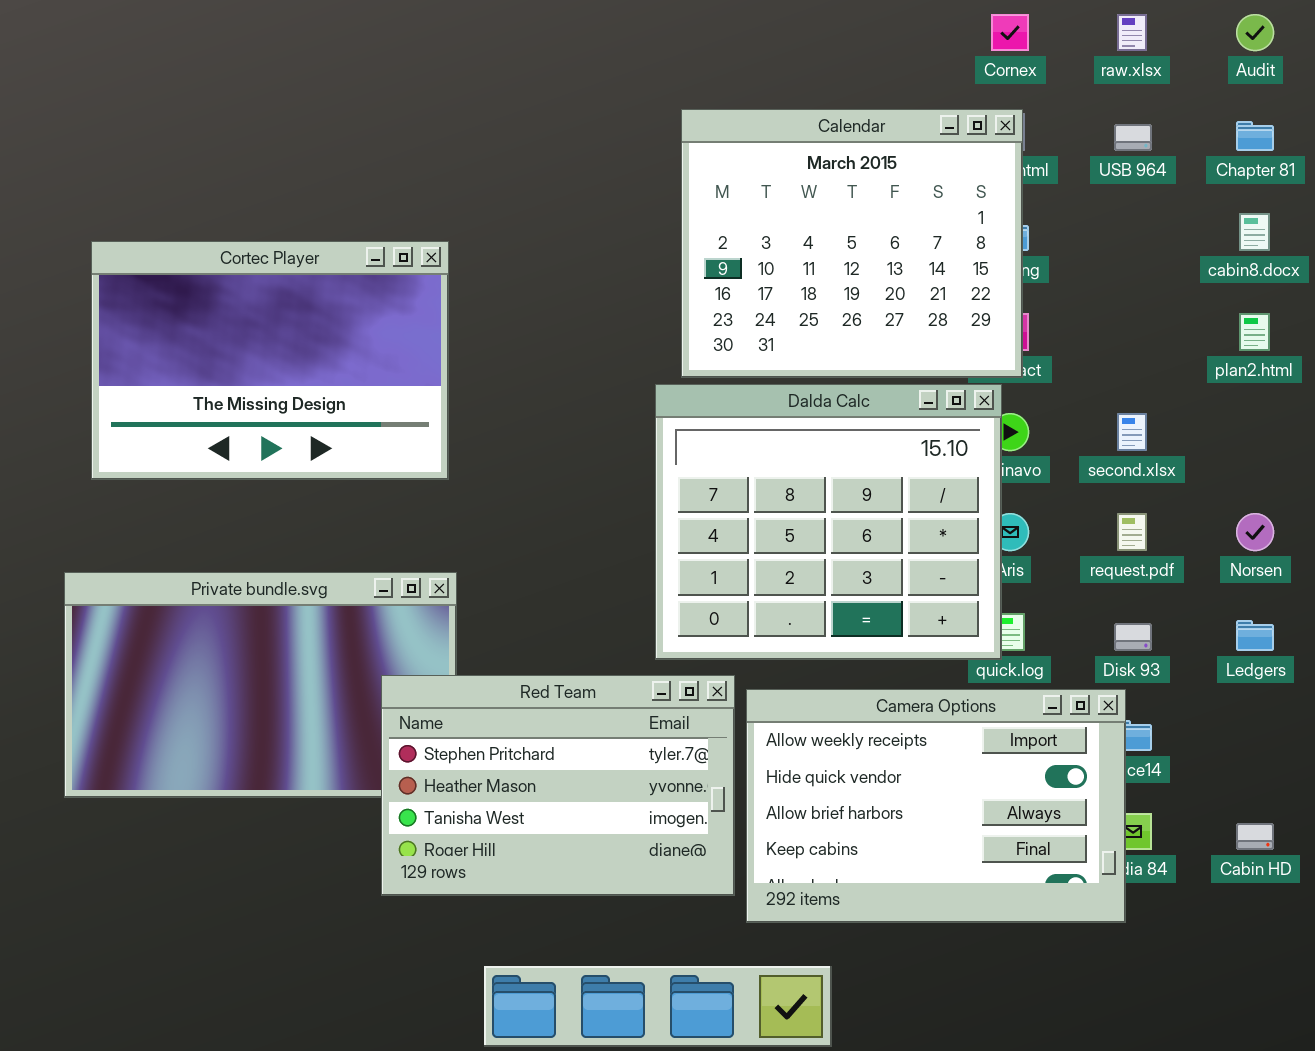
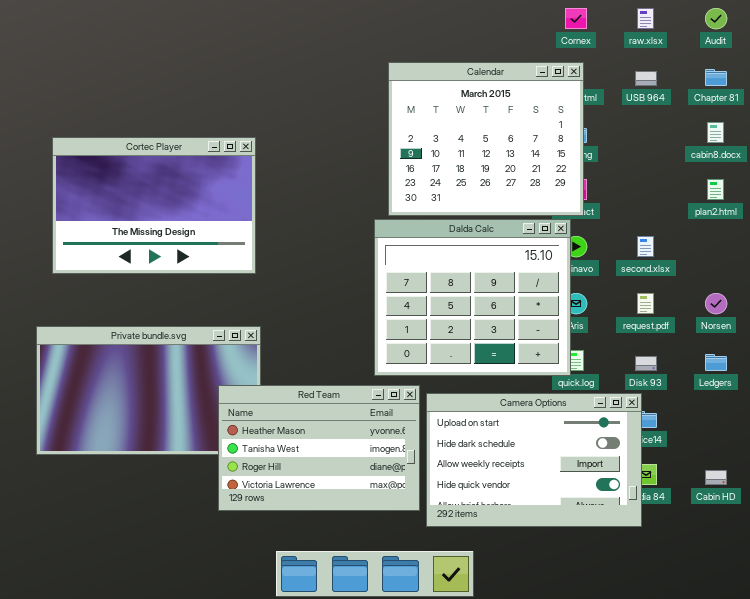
Red Team: [381,675,735,896] -> [218,385,420,511], scrolled down 1 row
Camera Options: [746,689,1126,923] -> [426,393,642,527], scrolled up 2 rows

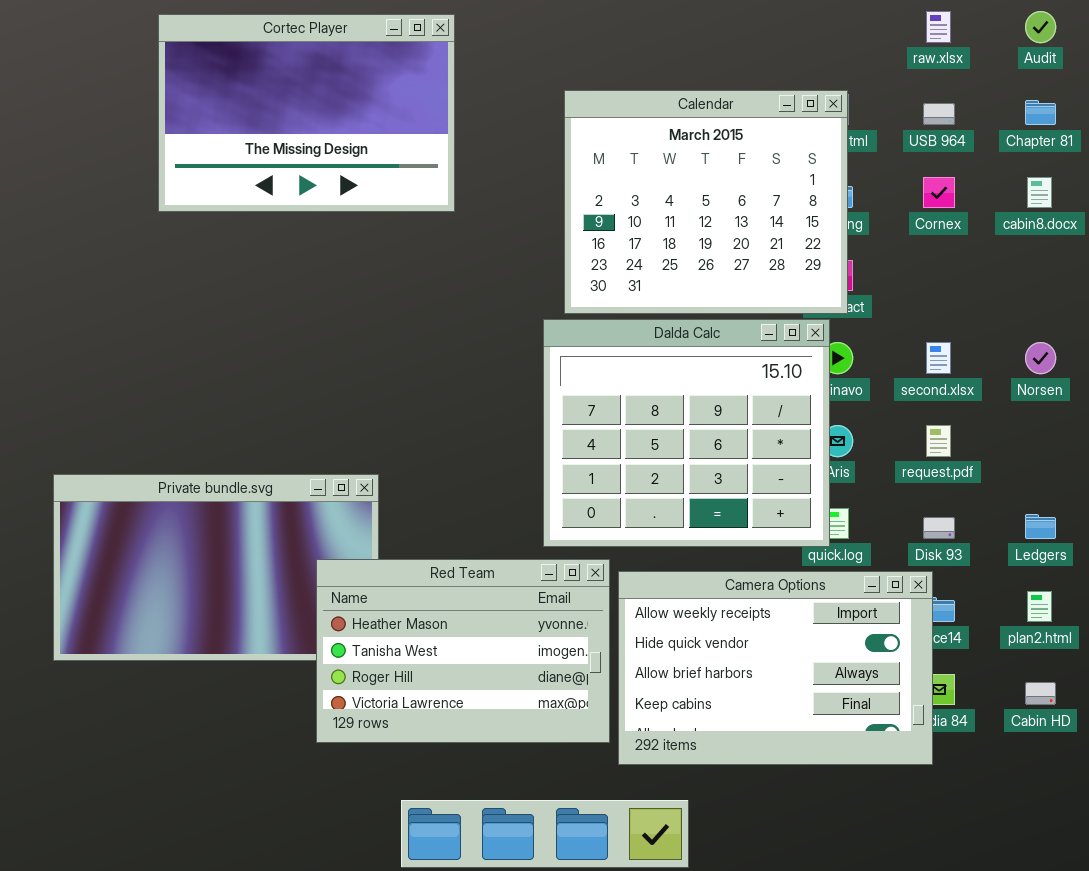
Cornex: [565,8,587,29] -> [923,177,955,208], moved
Cortec Player: [52,137,256,274] -> [158,14,455,212], moved
plan2.html: [707,179,724,200] -> [1027,591,1052,622], moved
Norsen: [705,293,727,314] -> [1025,342,1056,374], moved
Camera Options: [426,393,642,527] -> [618,571,933,765], scrolled down 2 rows

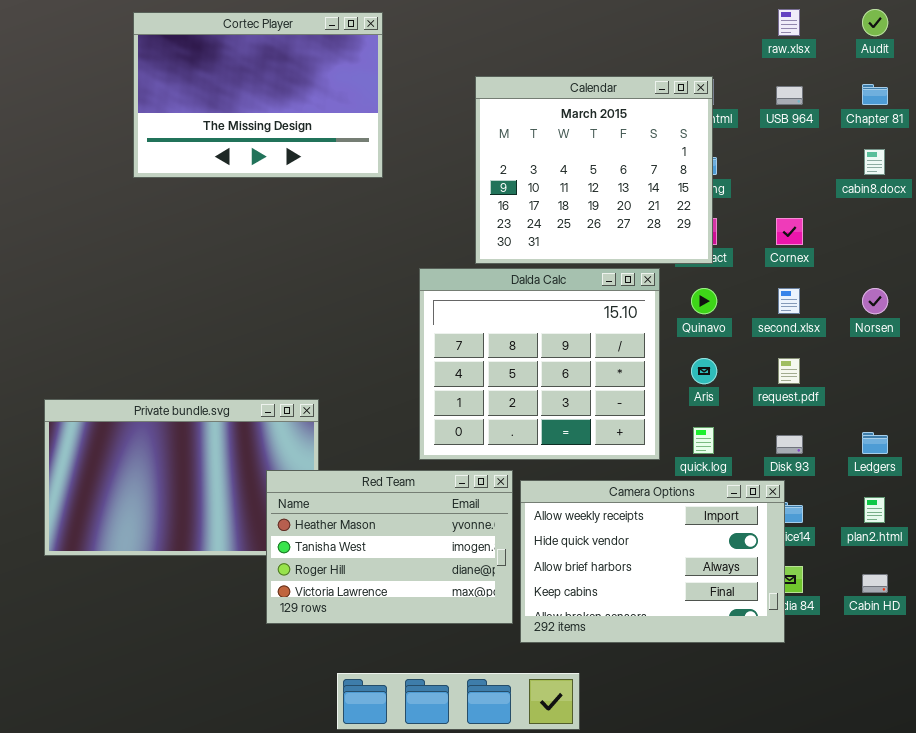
Cornex: [923,177,955,208] -> [776,218,803,245], moved
Dalda Calc: [543,319,830,547] -> [419,268,660,460], moved

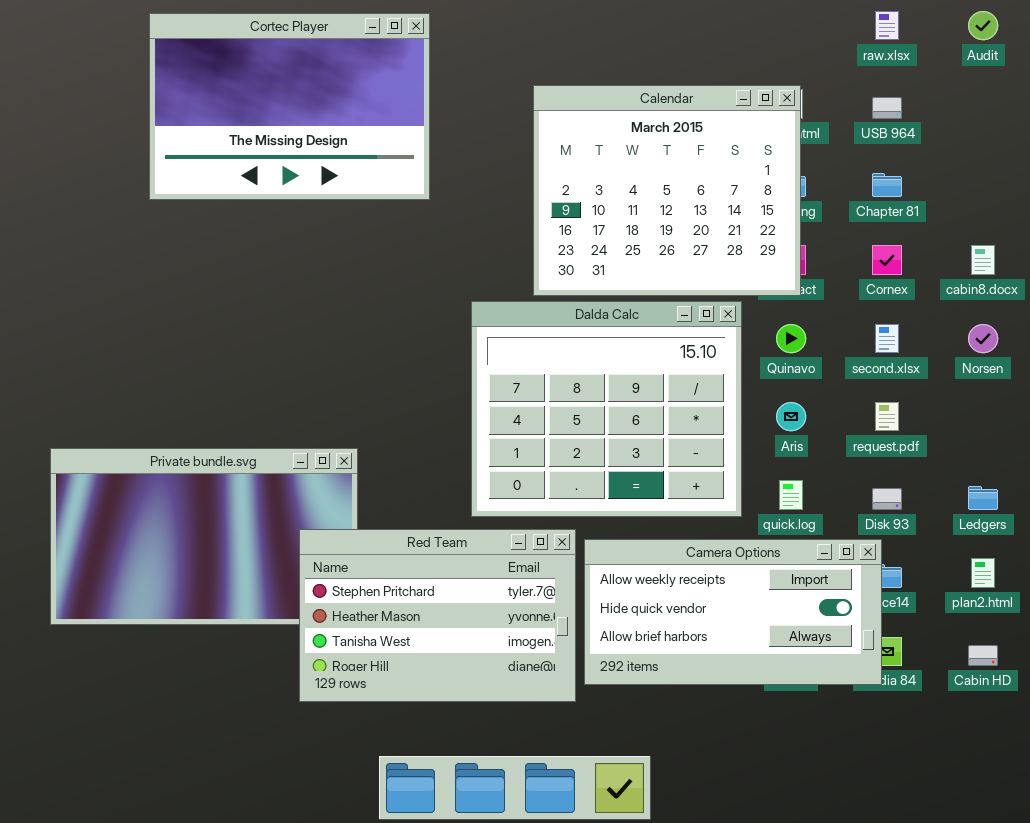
Chapter 81: [862,84,888,105] -> [872,173,902,197], moved
cabin8.docx: [864,149,885,175] -> [971,245,995,275], moved
Red Team: [266,470,513,624] -> [299,529,576,702], scrolled up 1 row
Camera Options: [520,480,785,643] -> [584,539,882,685], resized

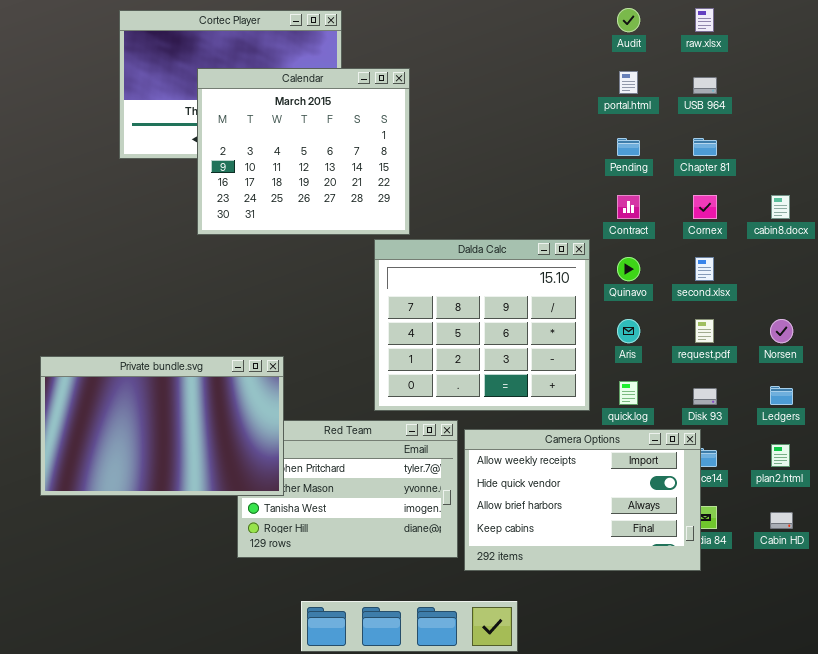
Audit: [968,11,998,40] -> [617,8,640,32], moved
Calendar: [533,85,801,296] -> [197,68,410,235], moved
Norsen: [968,324,998,353] -> [770,319,793,343], moved
Private bundle.svg: [50,448,358,625] -> [40,356,284,496], raised
Camera Options: [584,539,882,685] -> [464,429,701,571], resized

